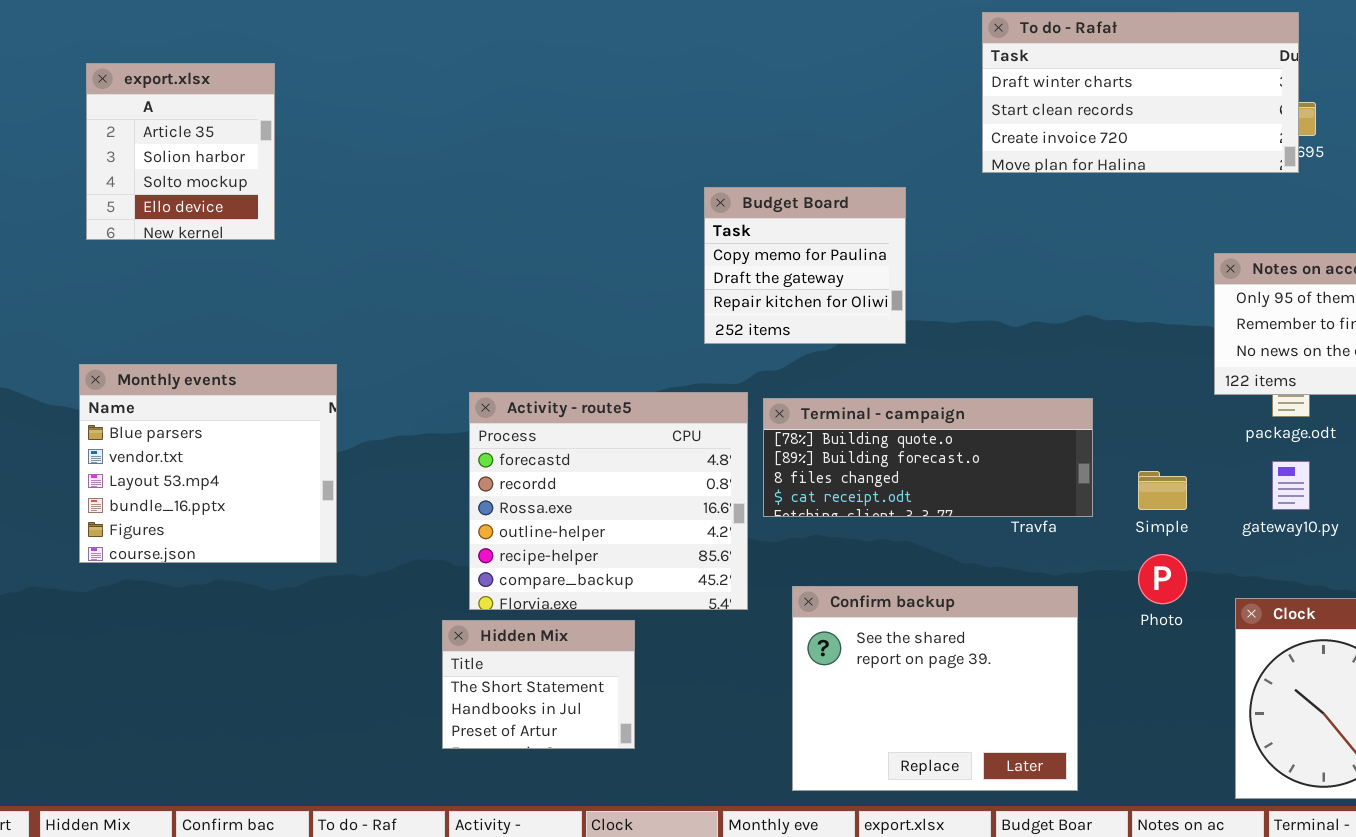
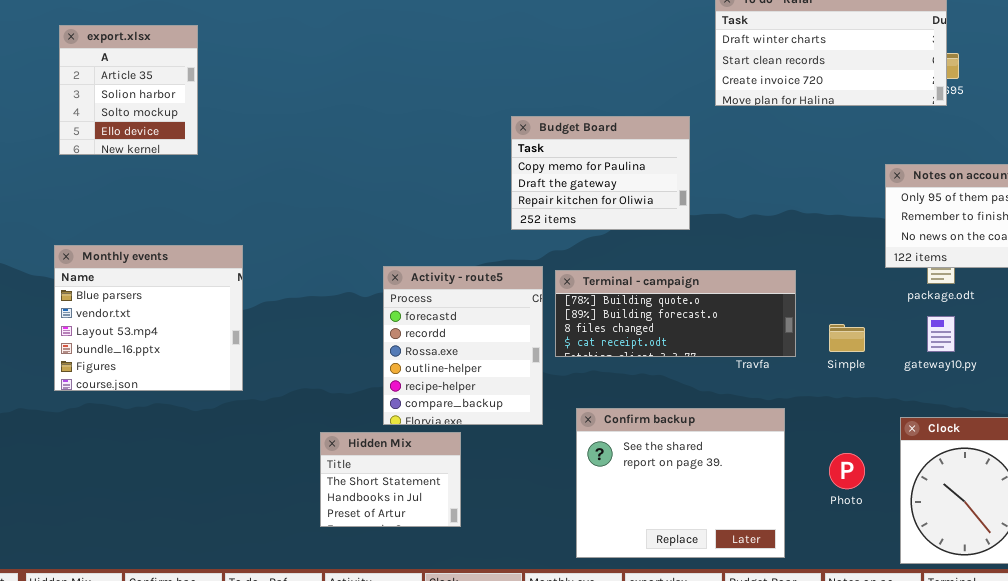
Budget Board: [704,187,906,344] -> [511,116,690,230], resized
Activity - route5: [469,392,748,610] -> [383,266,543,425], resized
Photo: [1138,554,1187,604] -> [829,453,865,489], moved

